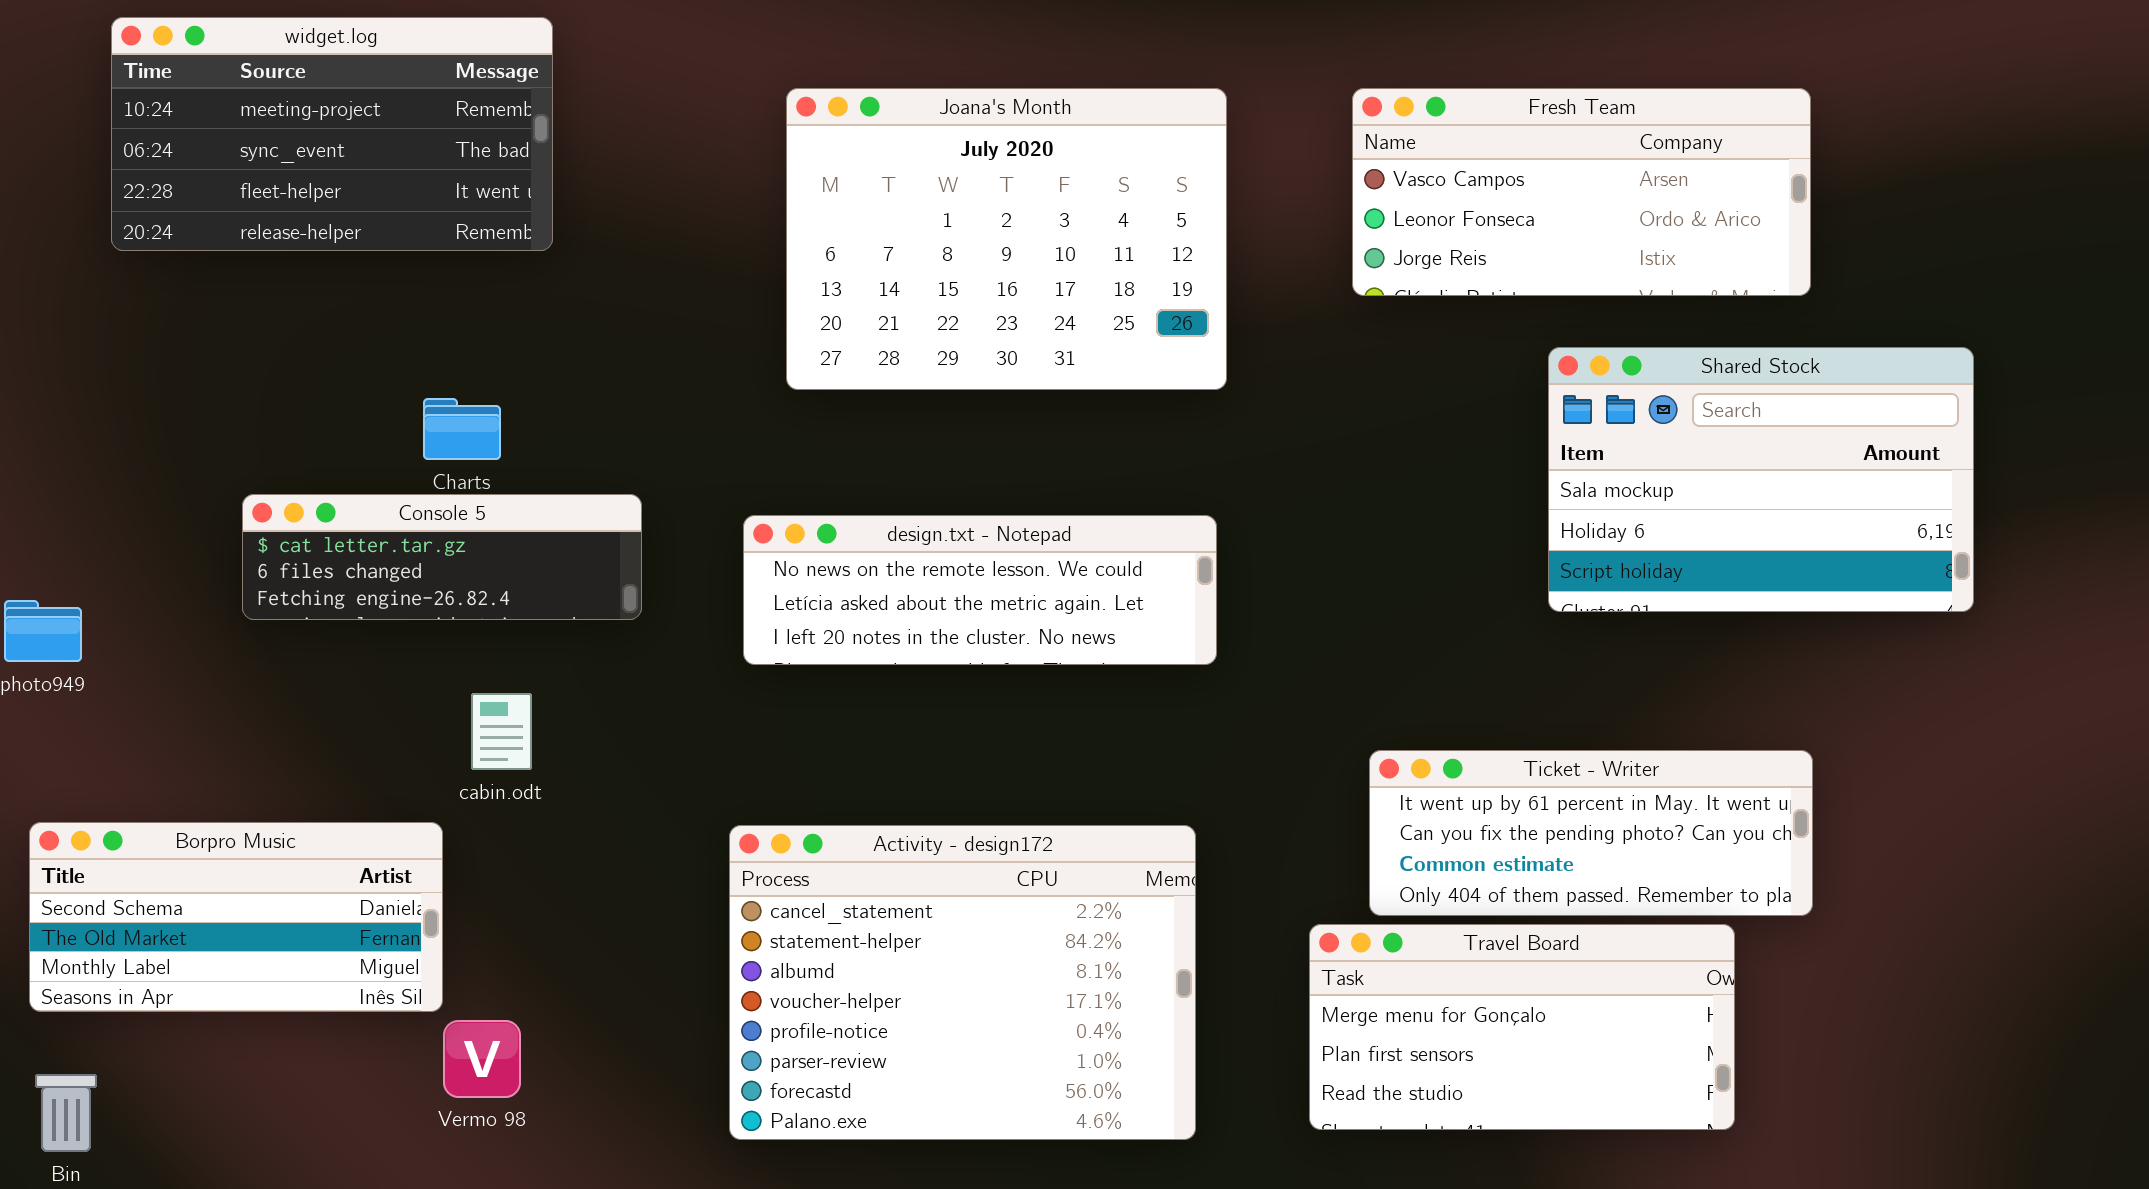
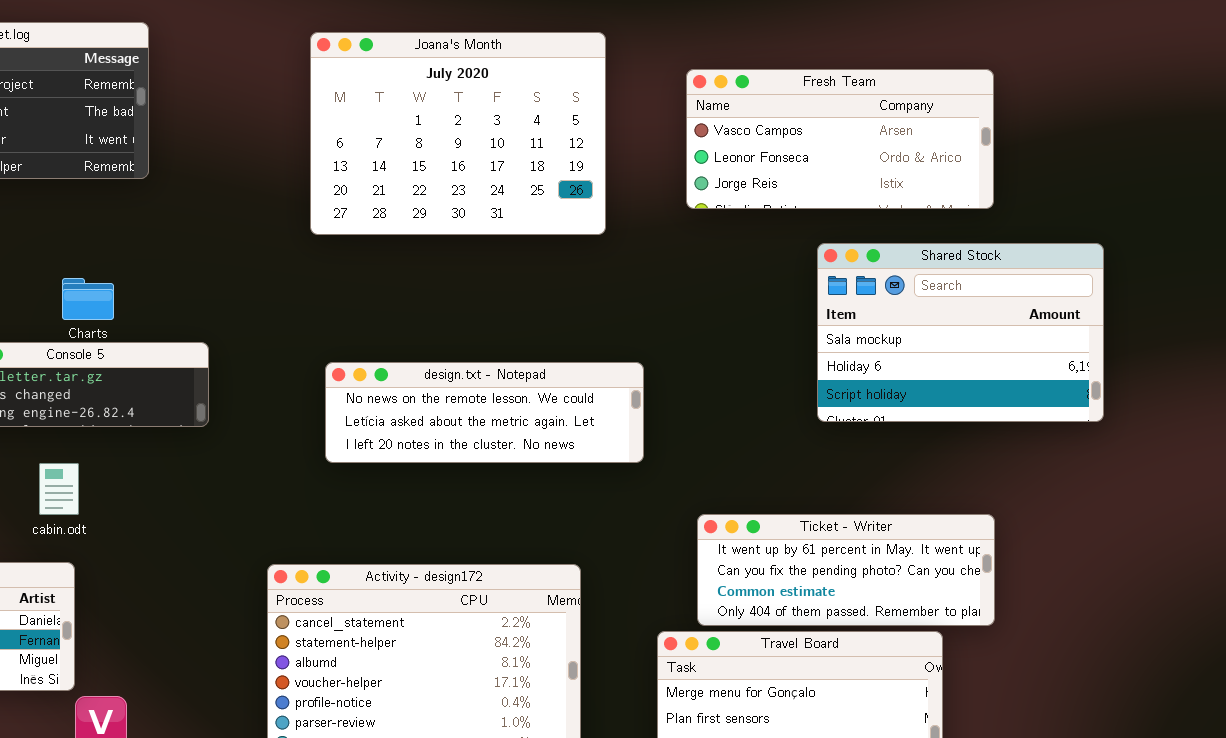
Joana's Month: [786,88,1227,390] -> [310,32,606,235], moved
design.txt - Notepad: [743,515,1217,665] -> [325,362,644,463], moved
cabin.odt: [471,693,532,770] -> [39,463,79,515], moved

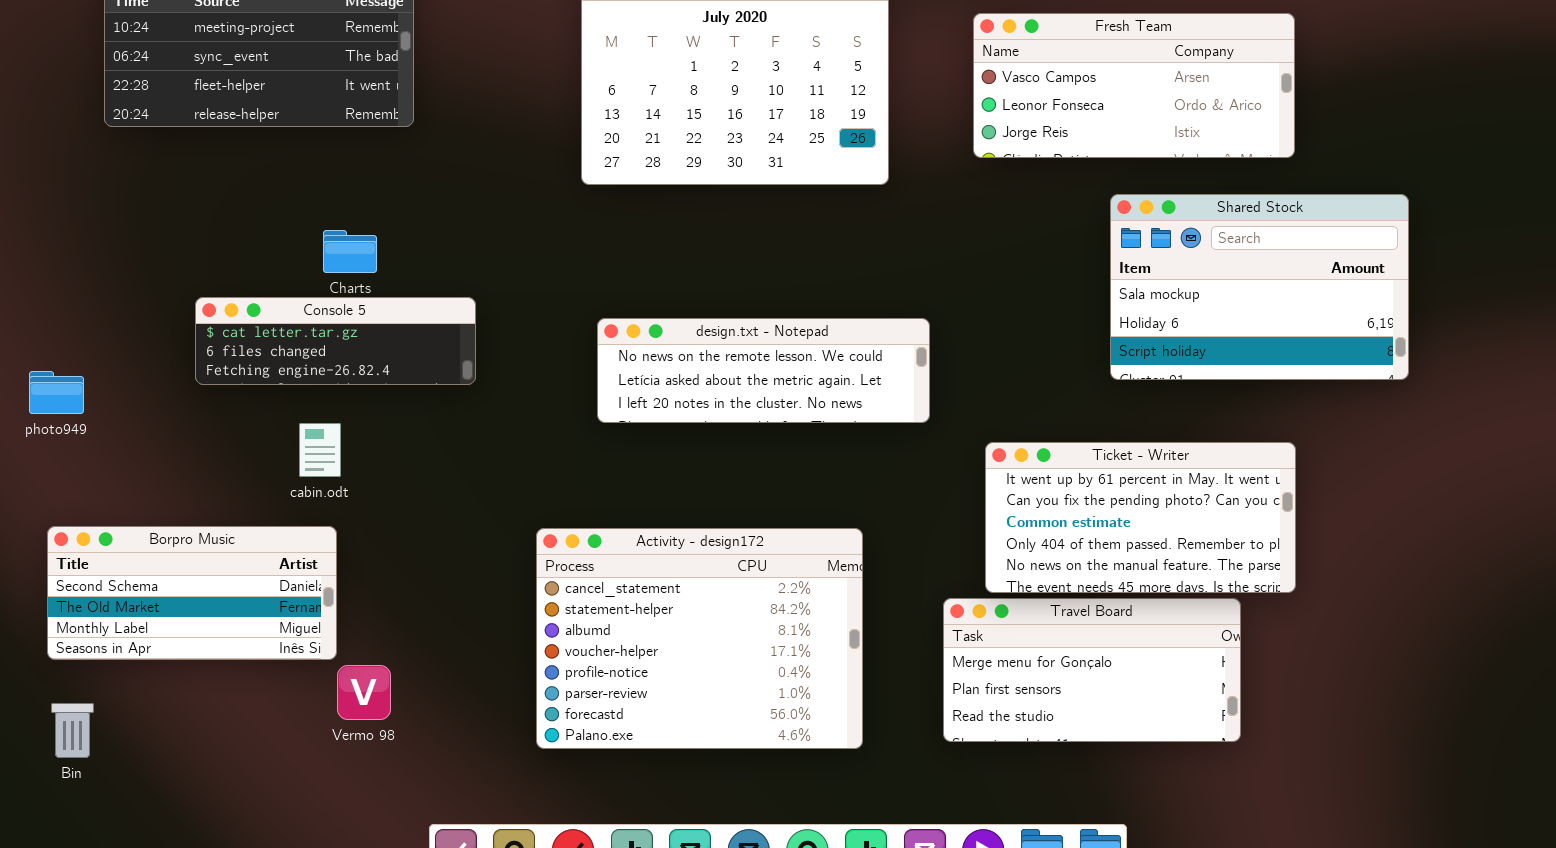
Ticket - Writer: [697,514,995,626] -> [985,442,1296,593], resized

